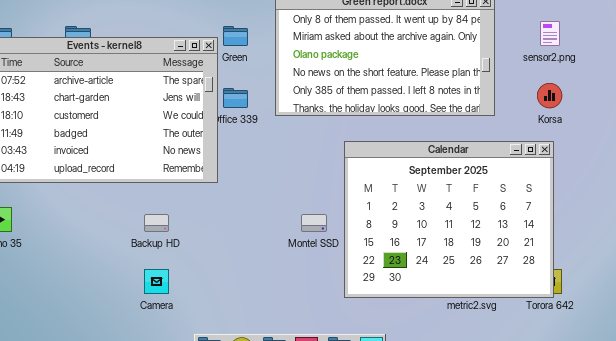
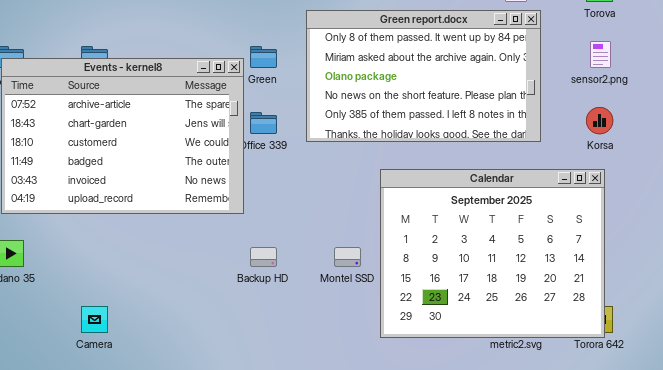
Backup HD: [144,214,169,232] -> [250,247,277,267], moved
Camera: [144,269,169,294] -> [81,306,108,333], moved

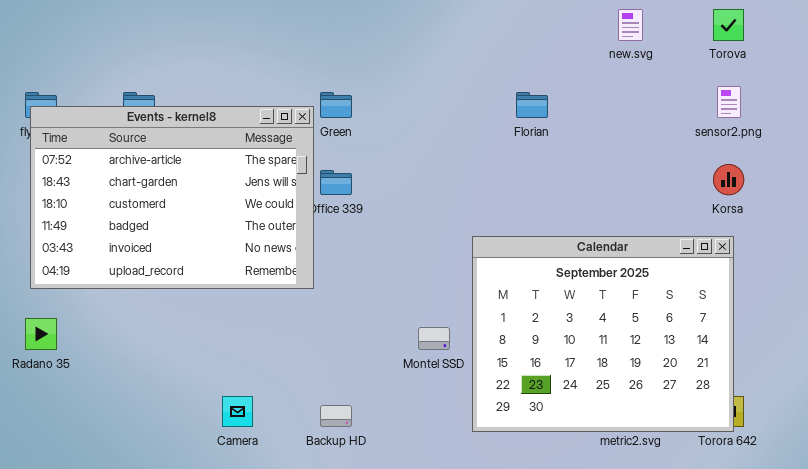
Green report.docx: [306,10,541,142] -> none, closed
Backup HD: [250,247,277,267] -> [320,405,352,427], moved
Camera: [81,306,108,333] -> [222,396,253,427], moved

